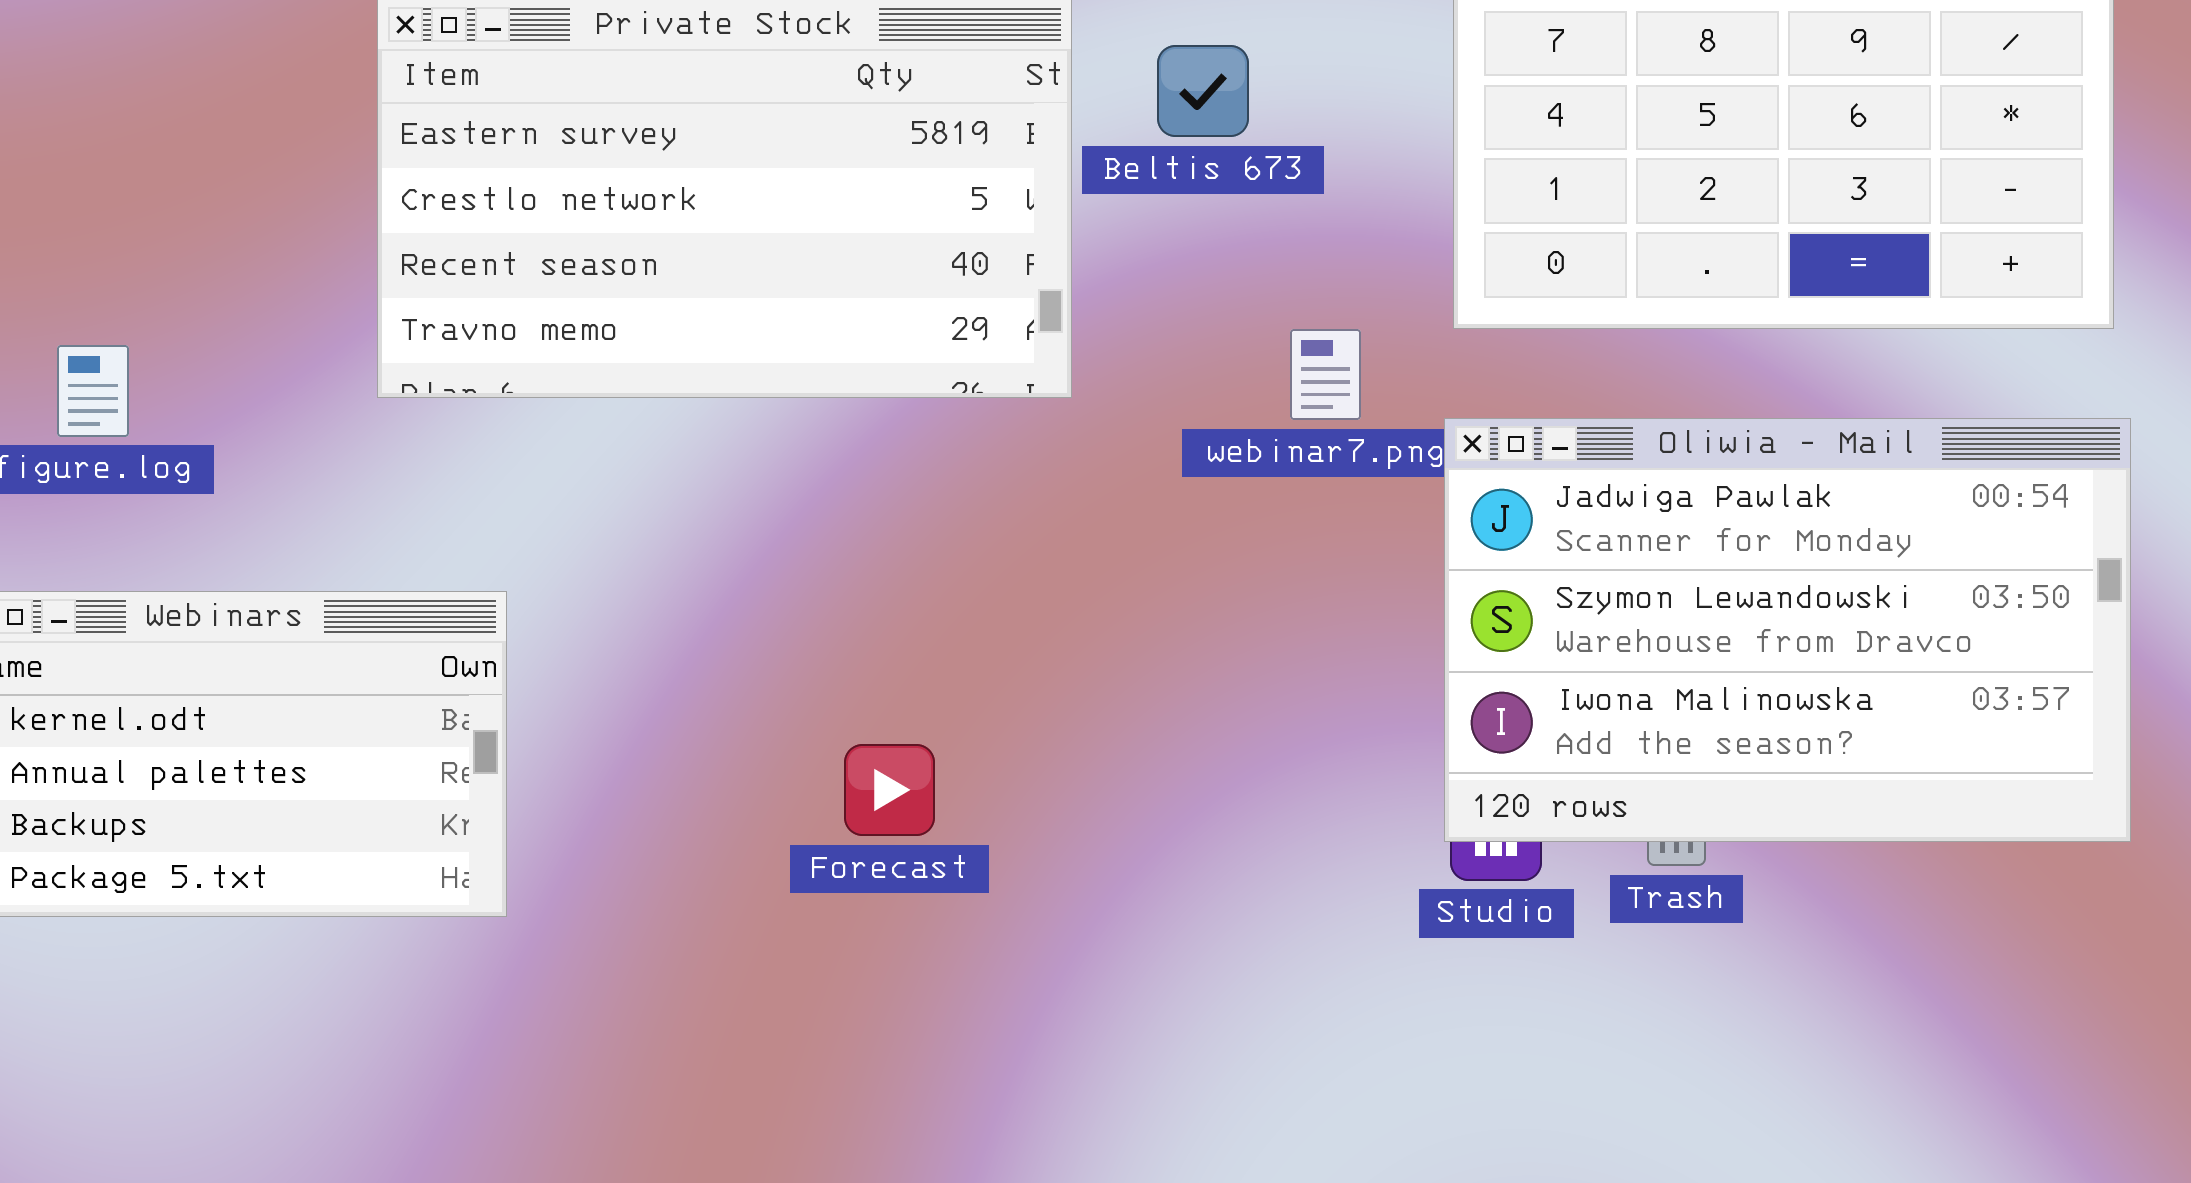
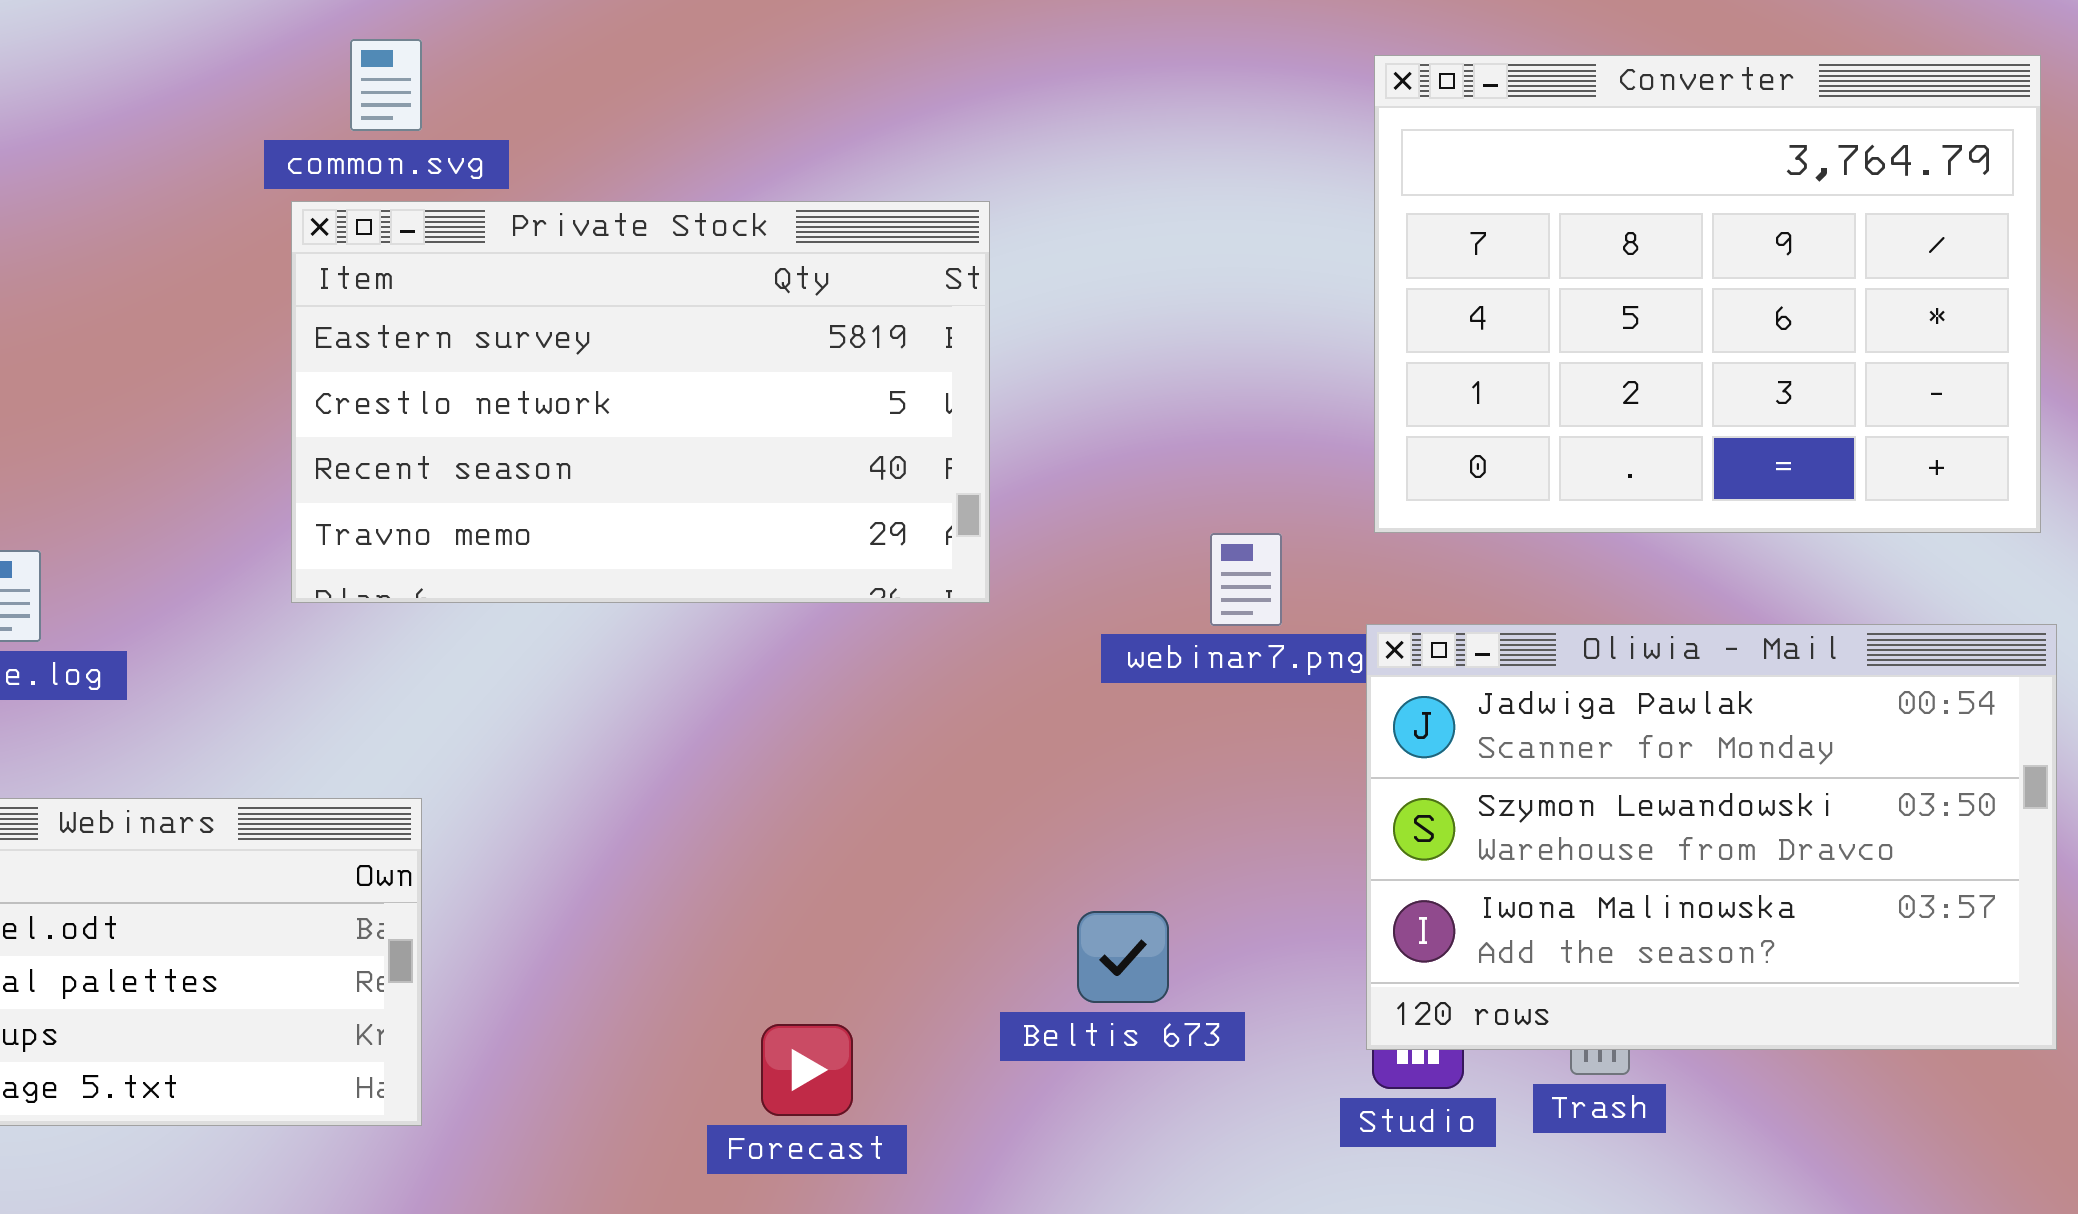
Beltis 673: [1157,45,1249,137] -> [1077,911,1169,1003], moved
Forecast: [844,744,935,836] -> [761,1024,853,1116], moved

